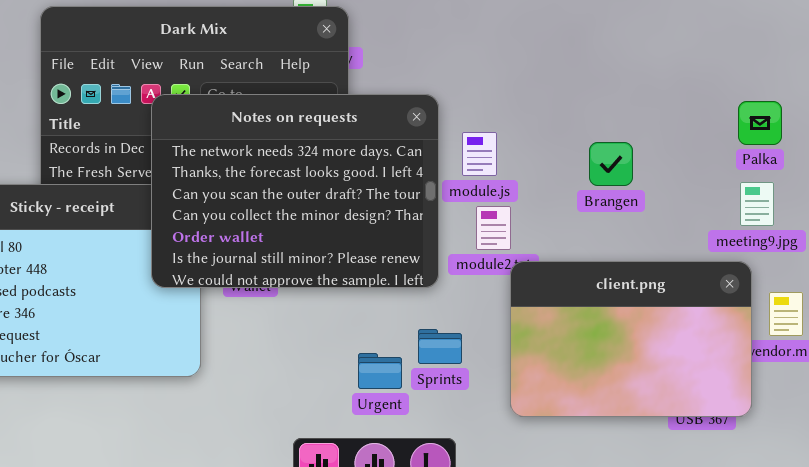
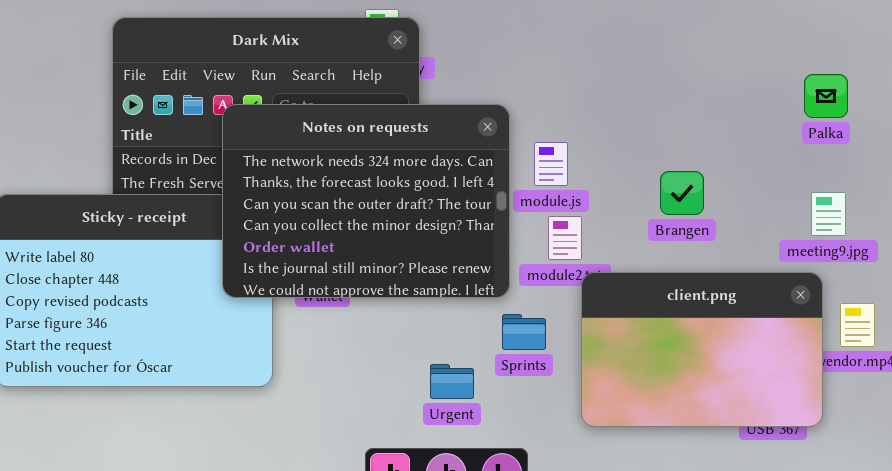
Palka: [738,101,782,145] -> [804,74,848,118], moved
Brangen: [589,142,633,186] -> [660,171,704,215], moved
Sprints: [418,329,462,364] -> [502,314,546,350], moved

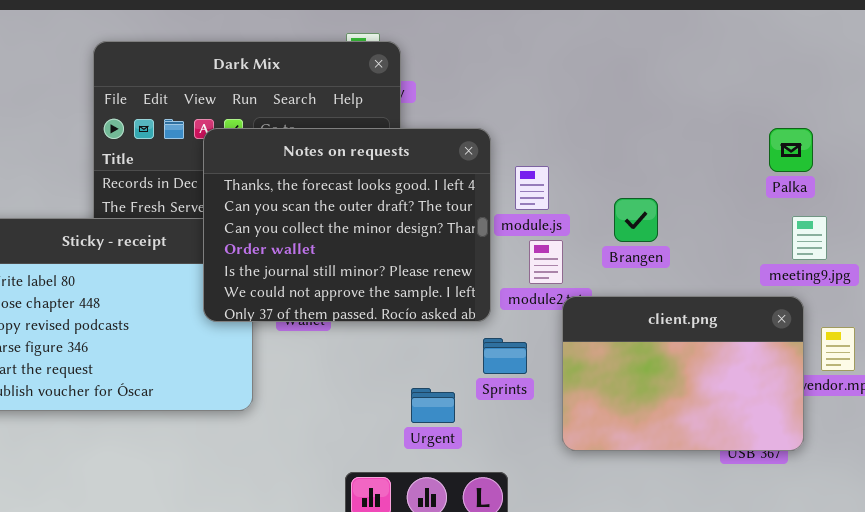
Palka: [804,74,848,118] -> [769,128,813,172], moved
Notes on requests: [222,104,510,298] -> [203,128,491,322], scrolled down 1 row
Brangen: [660,171,704,215] -> [614,198,658,242], moved

